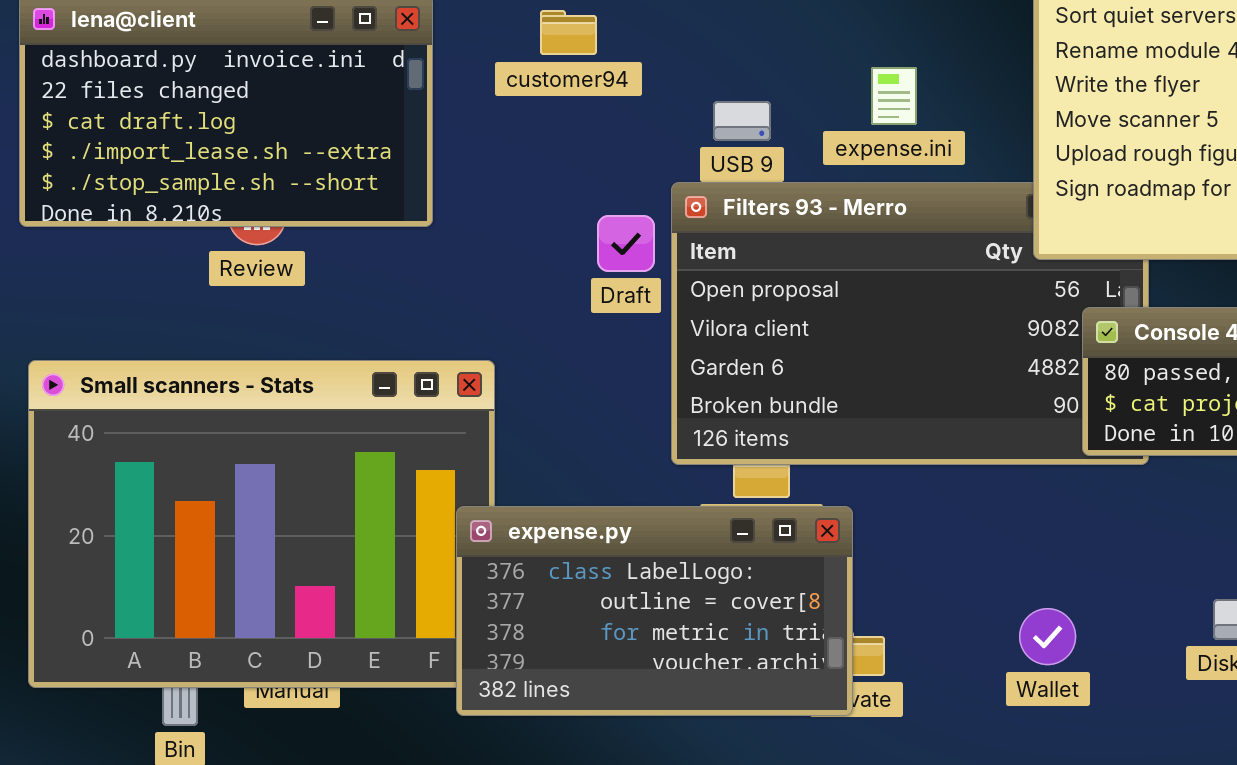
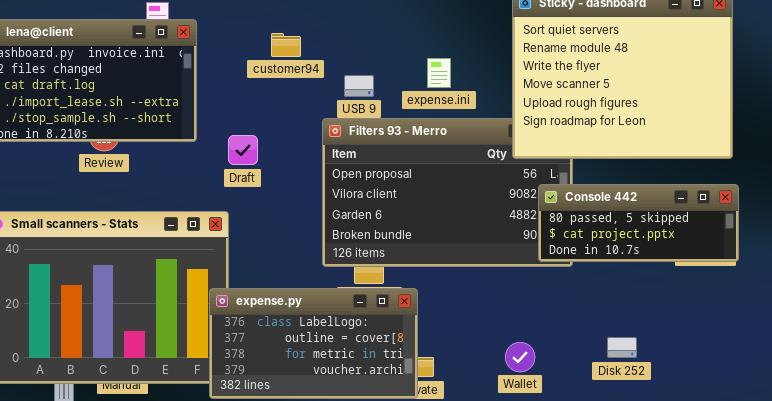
customer94: [540,10,597,55] -> [271,33,301,57], moved
Draft: [597,215,655,272] -> [228,135,258,165], moved

